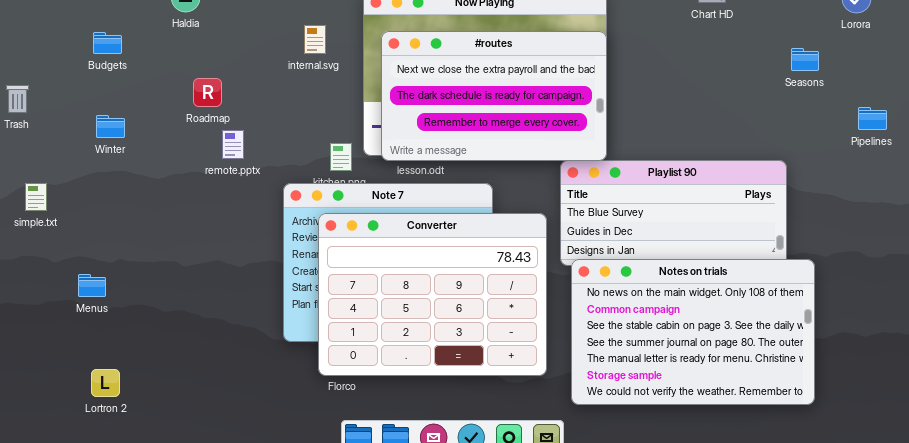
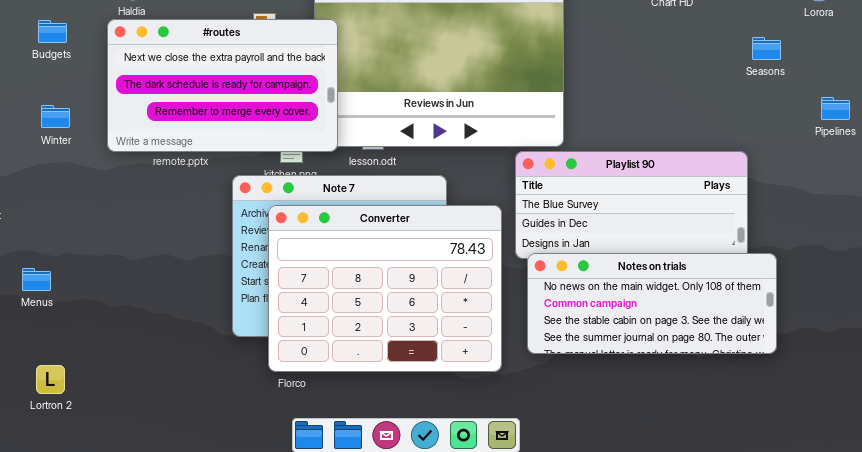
#routes: [381,31,607,161] -> [107,19,338,152], moved
Notes on trials: [571,259,815,405] -> [527,253,777,354], resized

